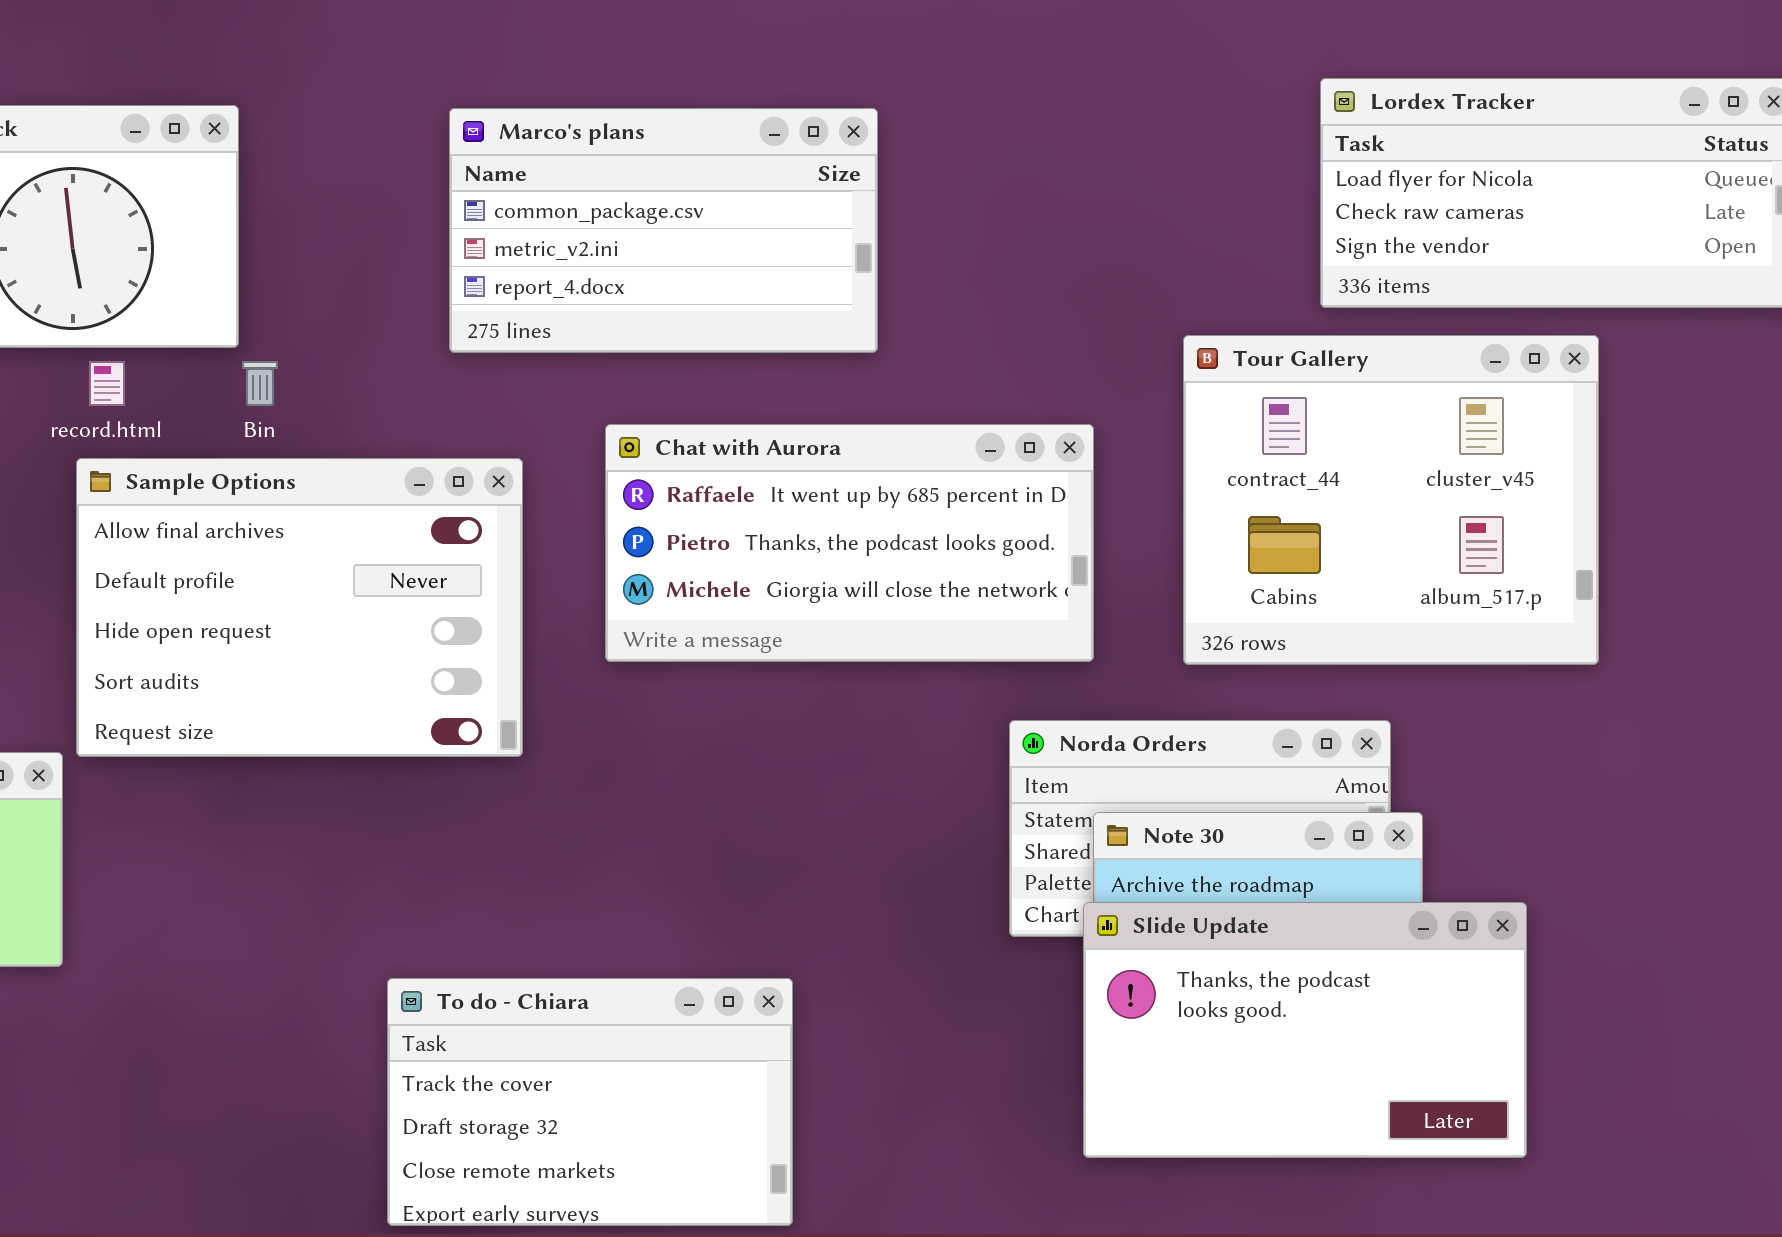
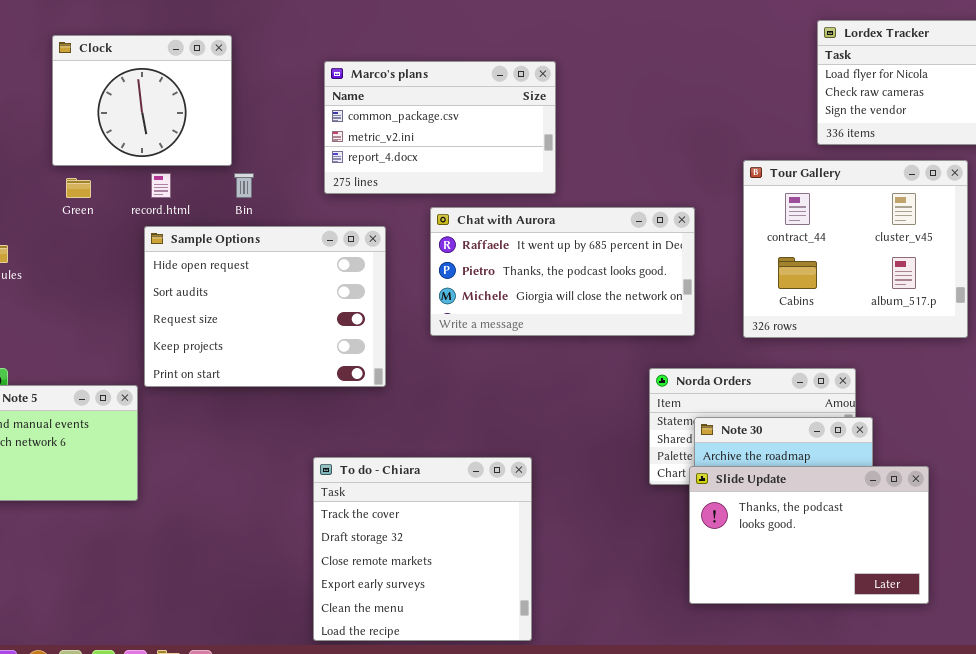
Marco's plans: [449,108,878,353] -> [324,61,556,194], moved
Sample Options: [76,458,523,757] -> [144,226,386,387], scrolled down 2 rows
To do - Chiara: [387,978,793,1226] -> [313,457,532,641], resized

